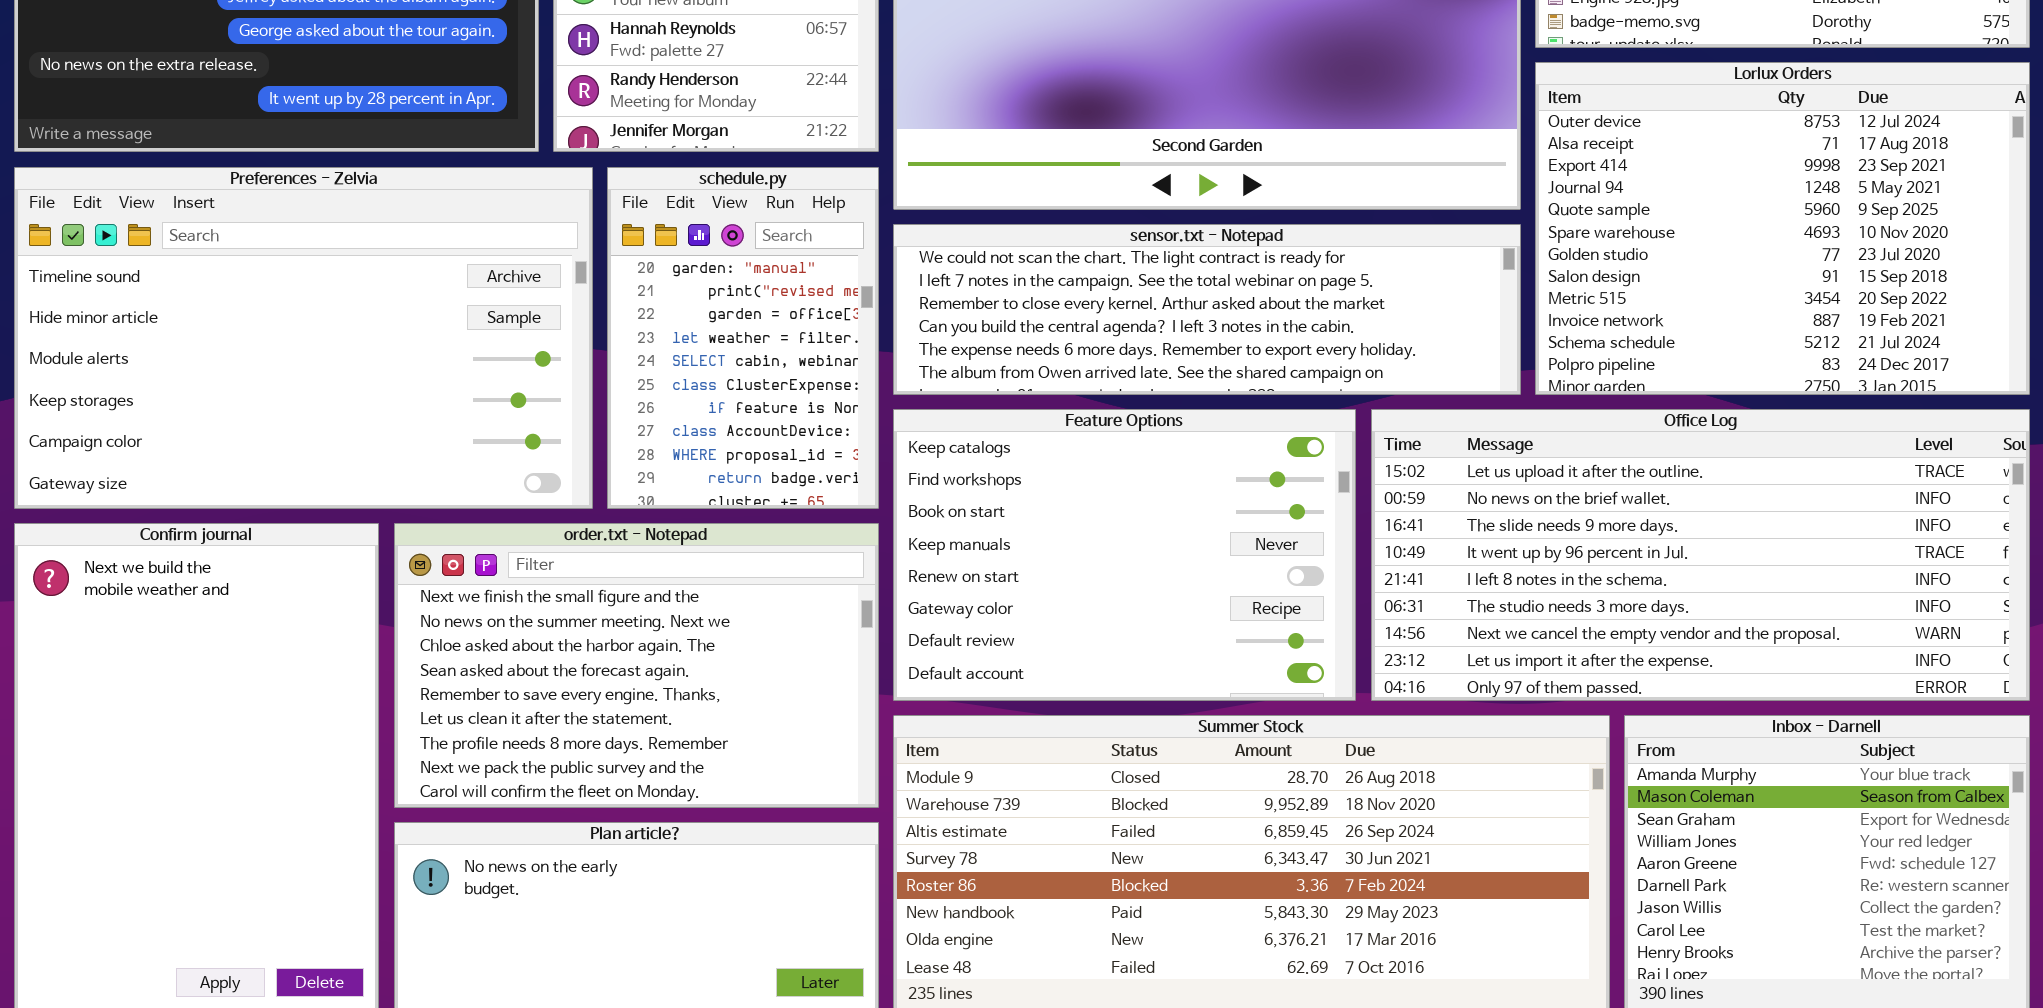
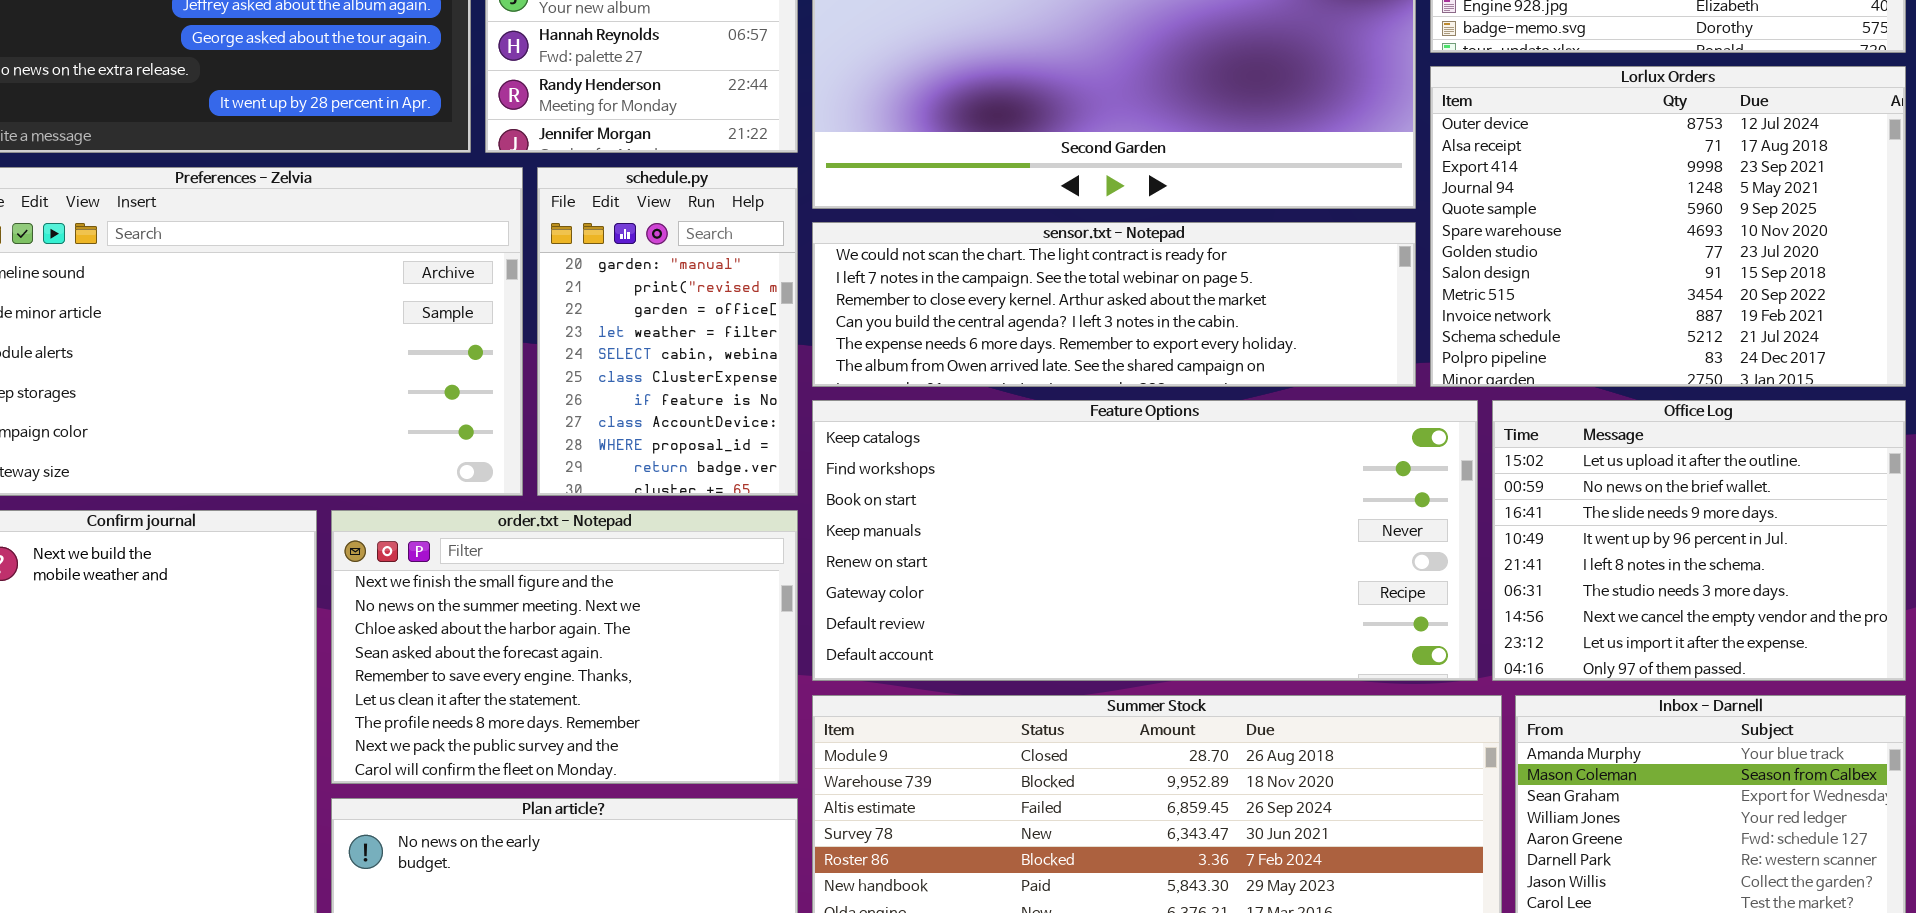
Feature Options: [893,409,1356,701] -> [812,400,1478,681], resized
Office Log: [1371,409,2030,701] -> [1492,400,1906,681], resized

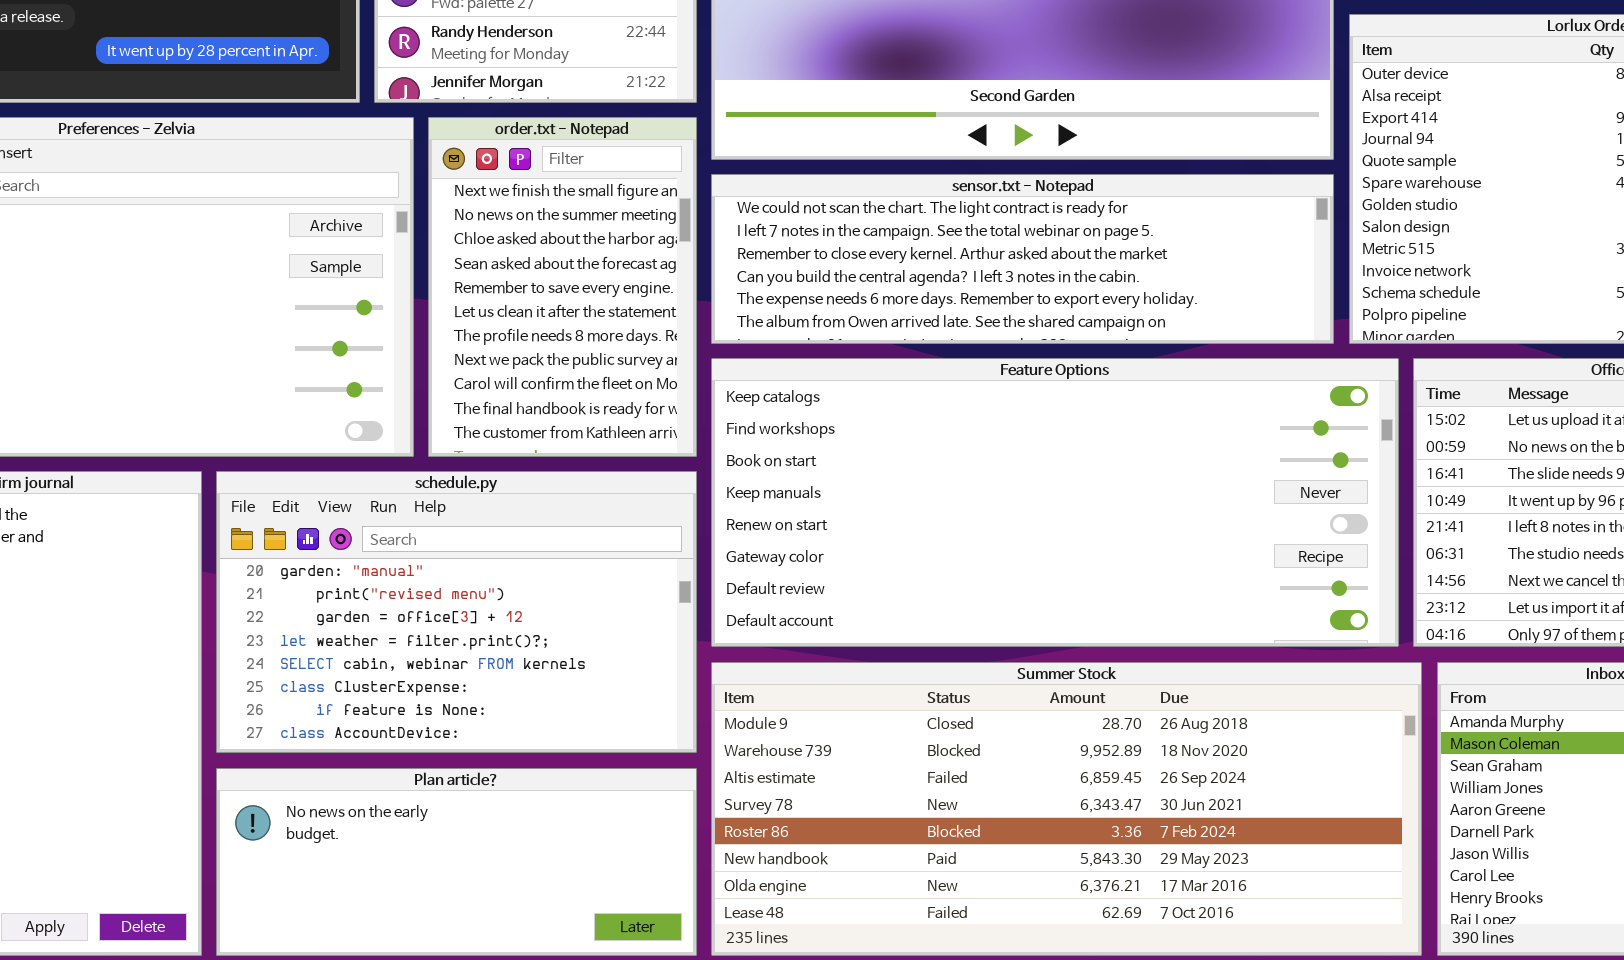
schedule.py: [537,167,798,496] -> [216,471,697,753], moved, resized
order.txt - Notepad: [331,510,798,784] -> [428,117,697,457], moved, resized

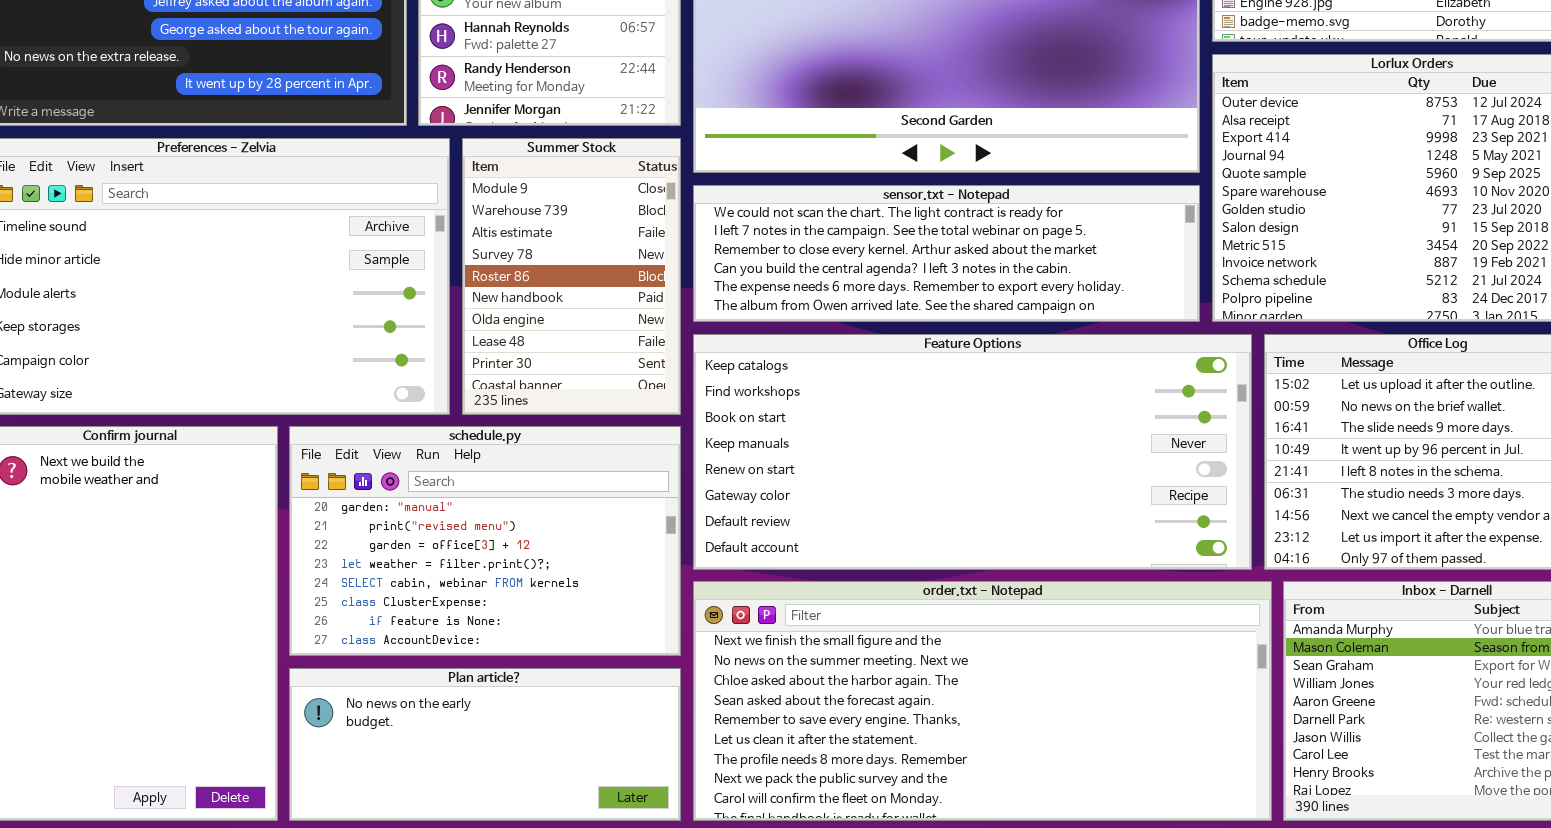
order.txt - Notepad: [428,117,697,457] -> [693,581,1272,821], moved, resized
Summer Stock: [711,662,1422,956] -> [462,138,681,415], moved, resized

